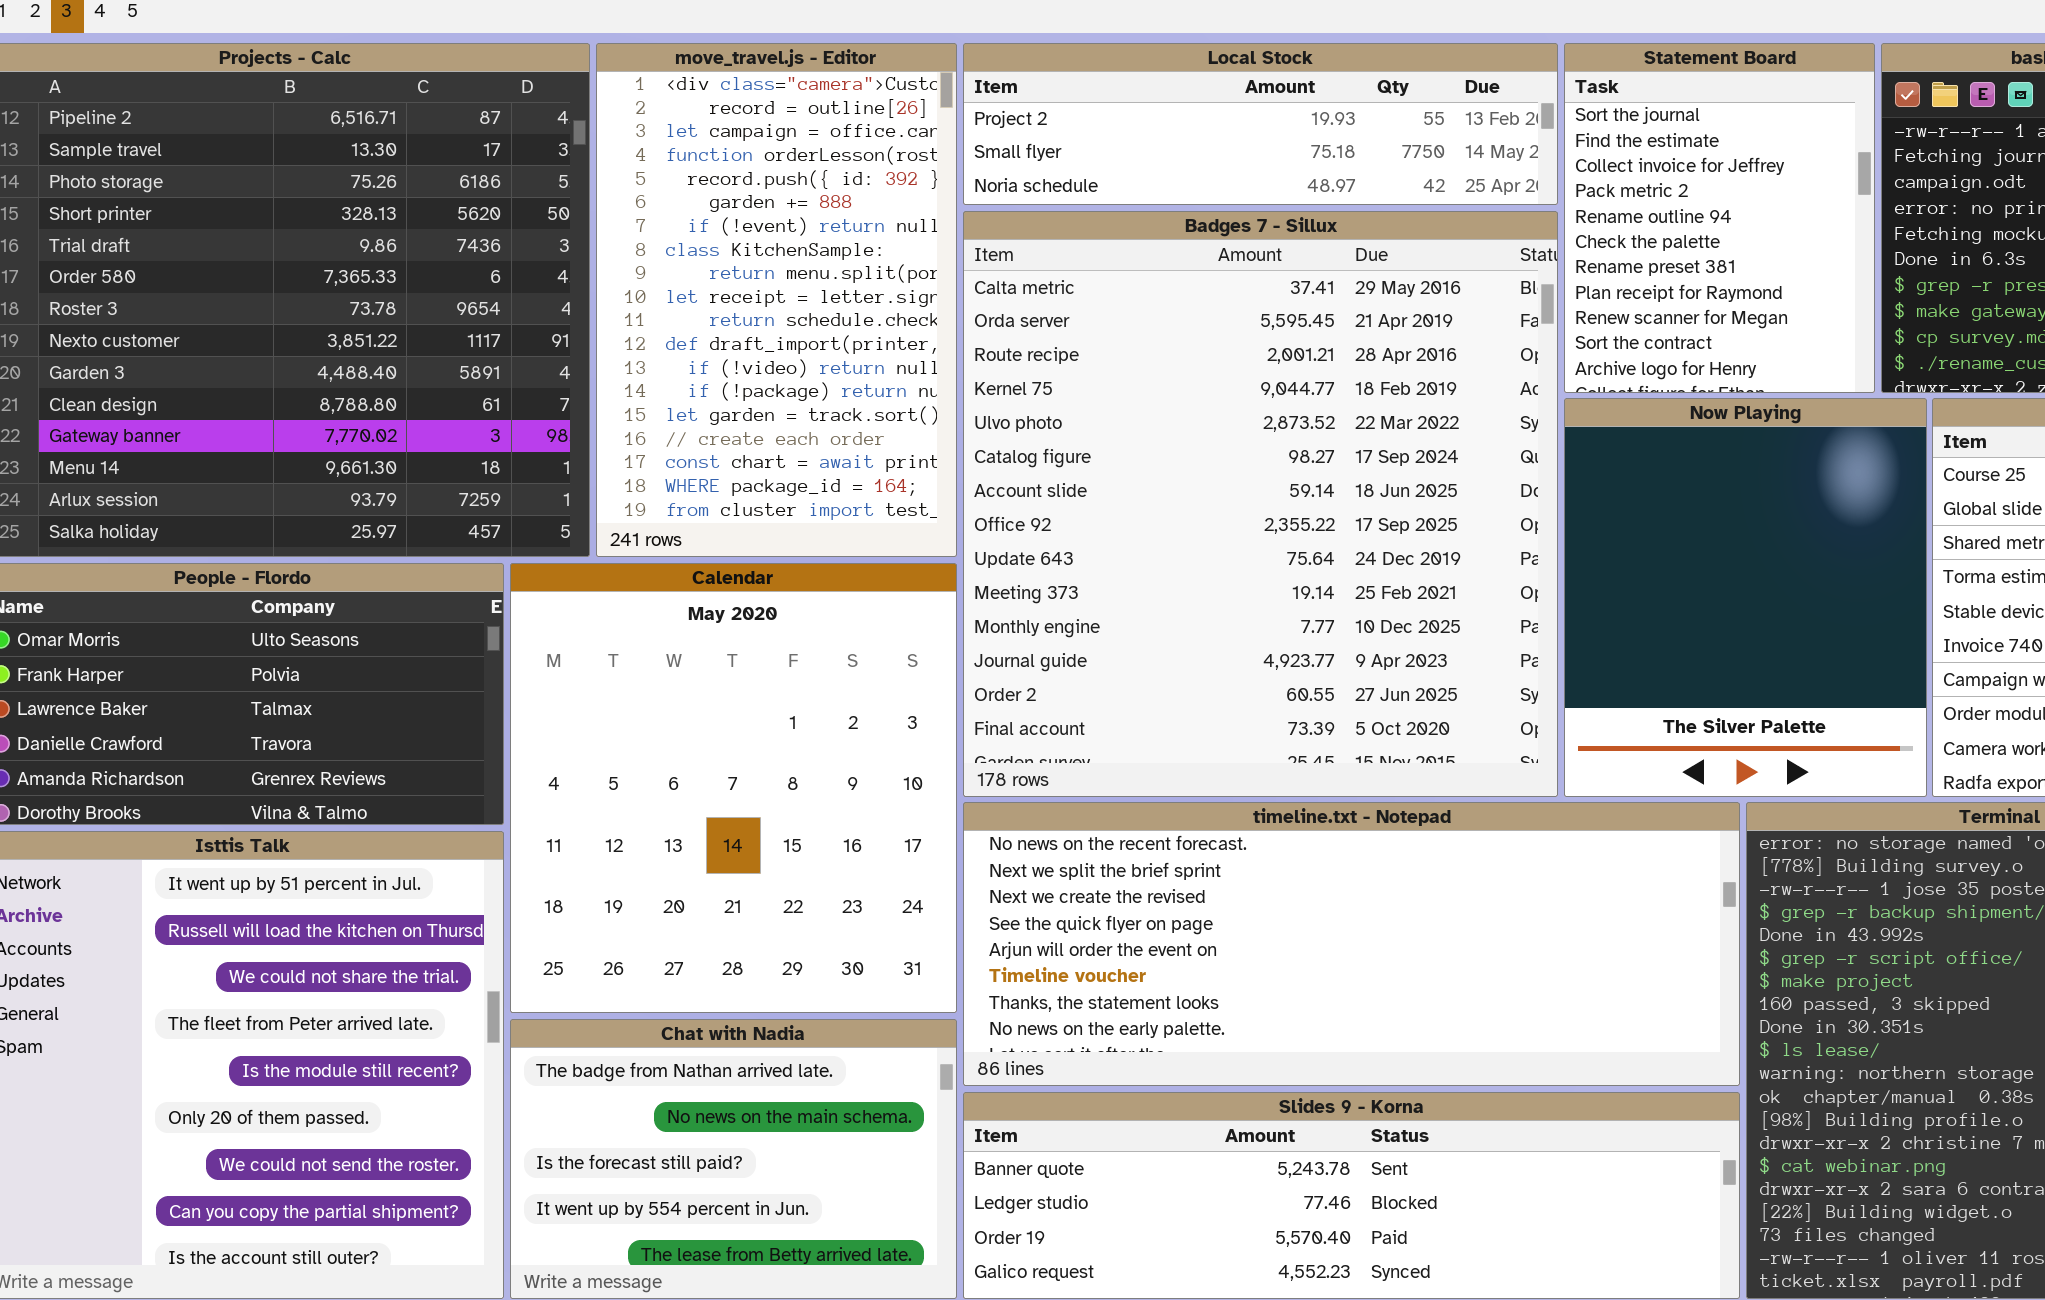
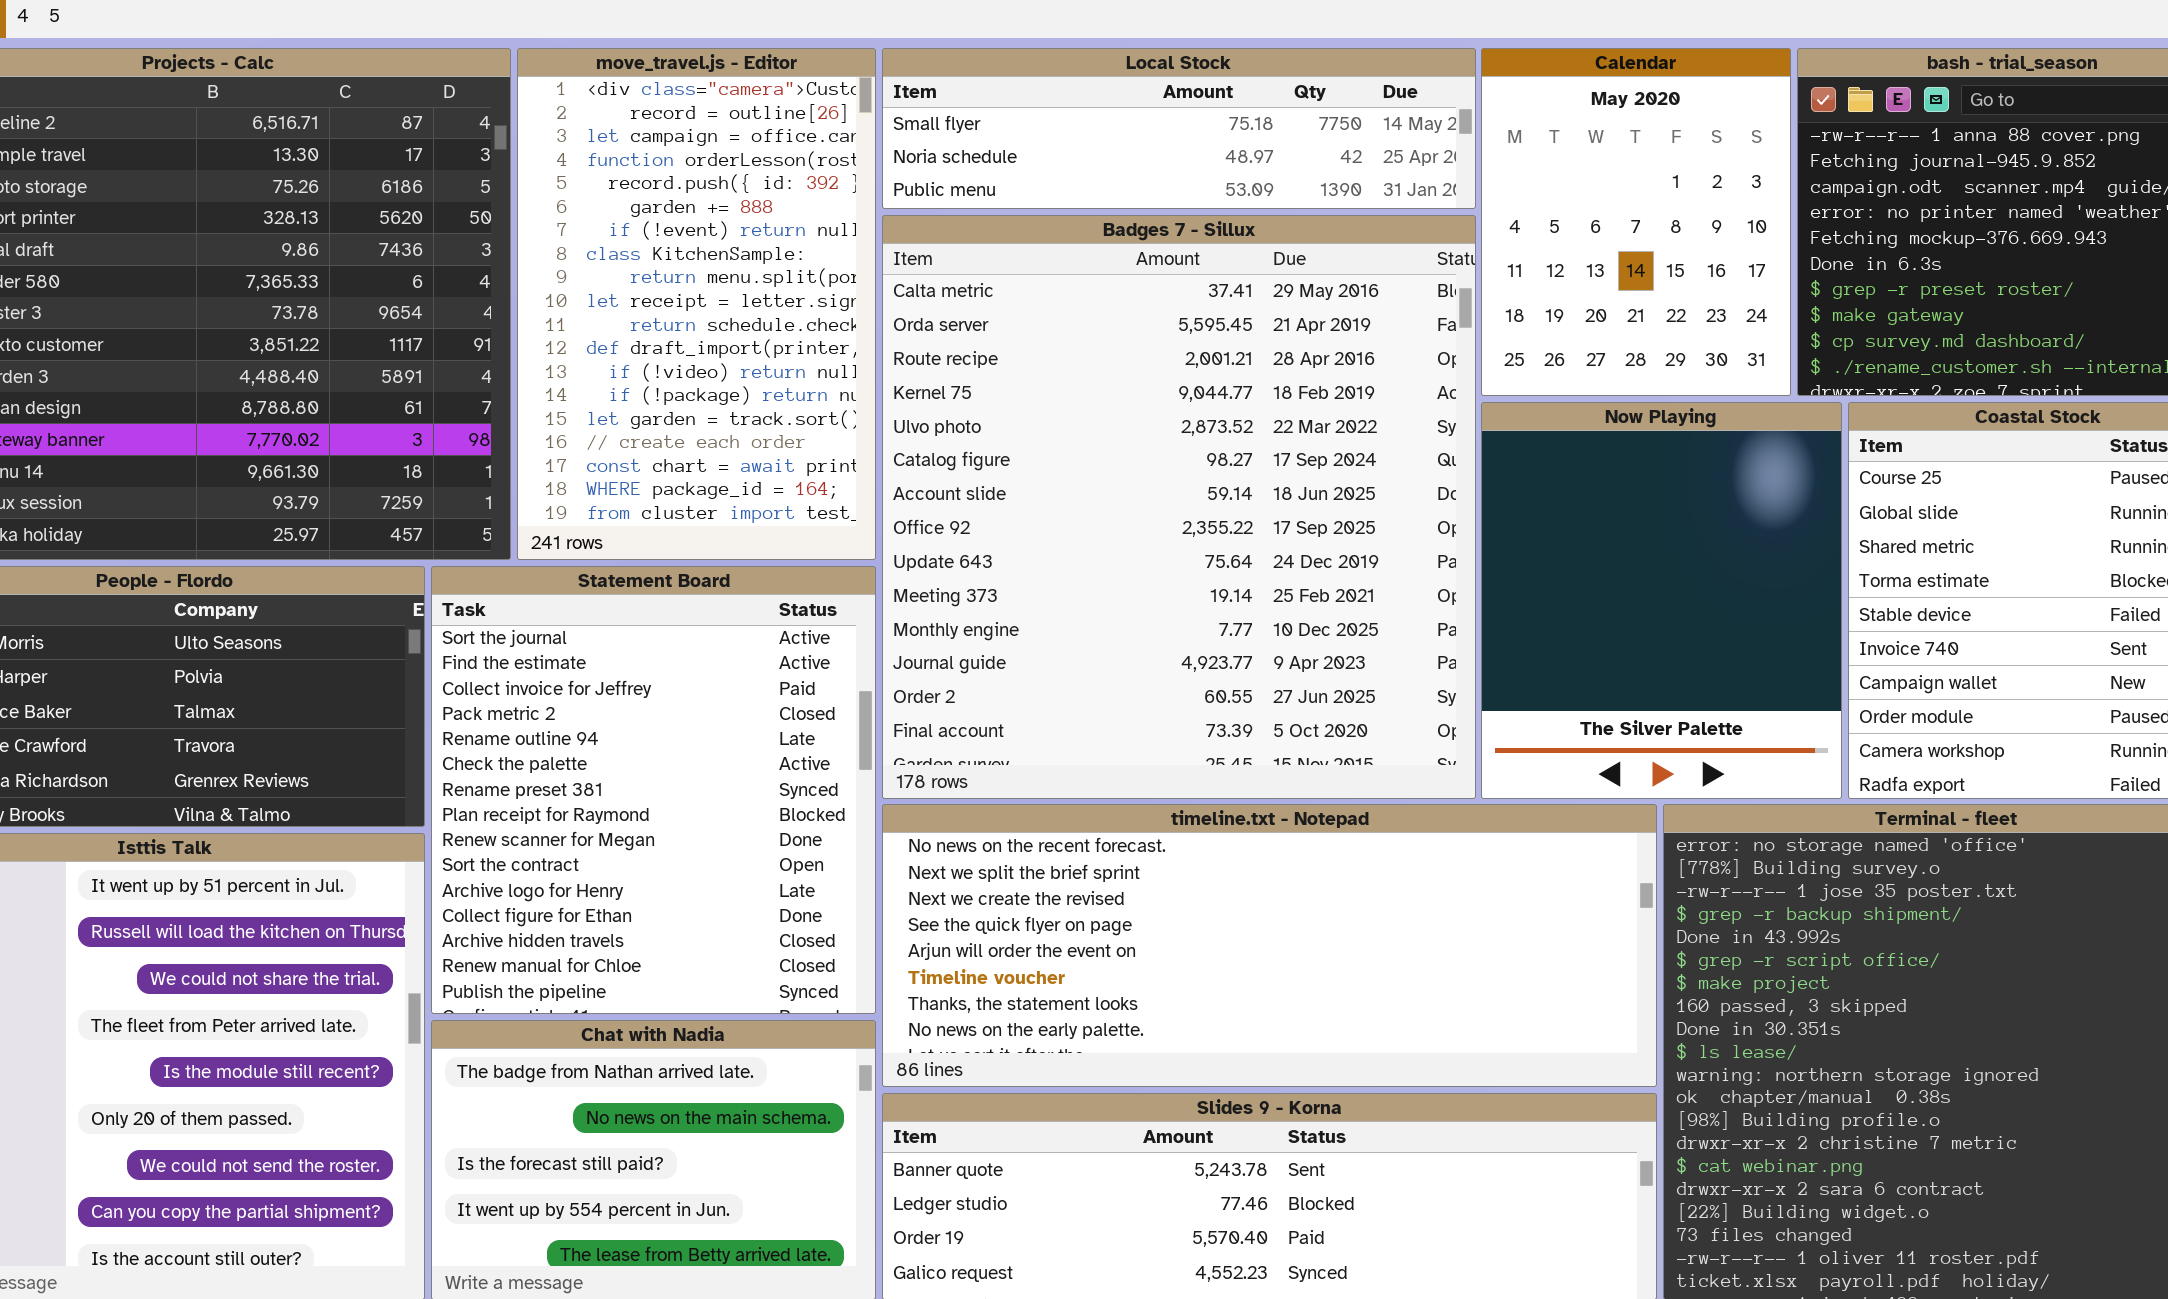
Local Stock: [963,43,1558,205] -> [882,48,1476,209], scrolled down 1 row
Statement Board: [1564,43,1875,393] -> [431,566,876,1014], moved, resized
Calendar: [510,563,957,1013] -> [1481,48,1791,396], moved, resized

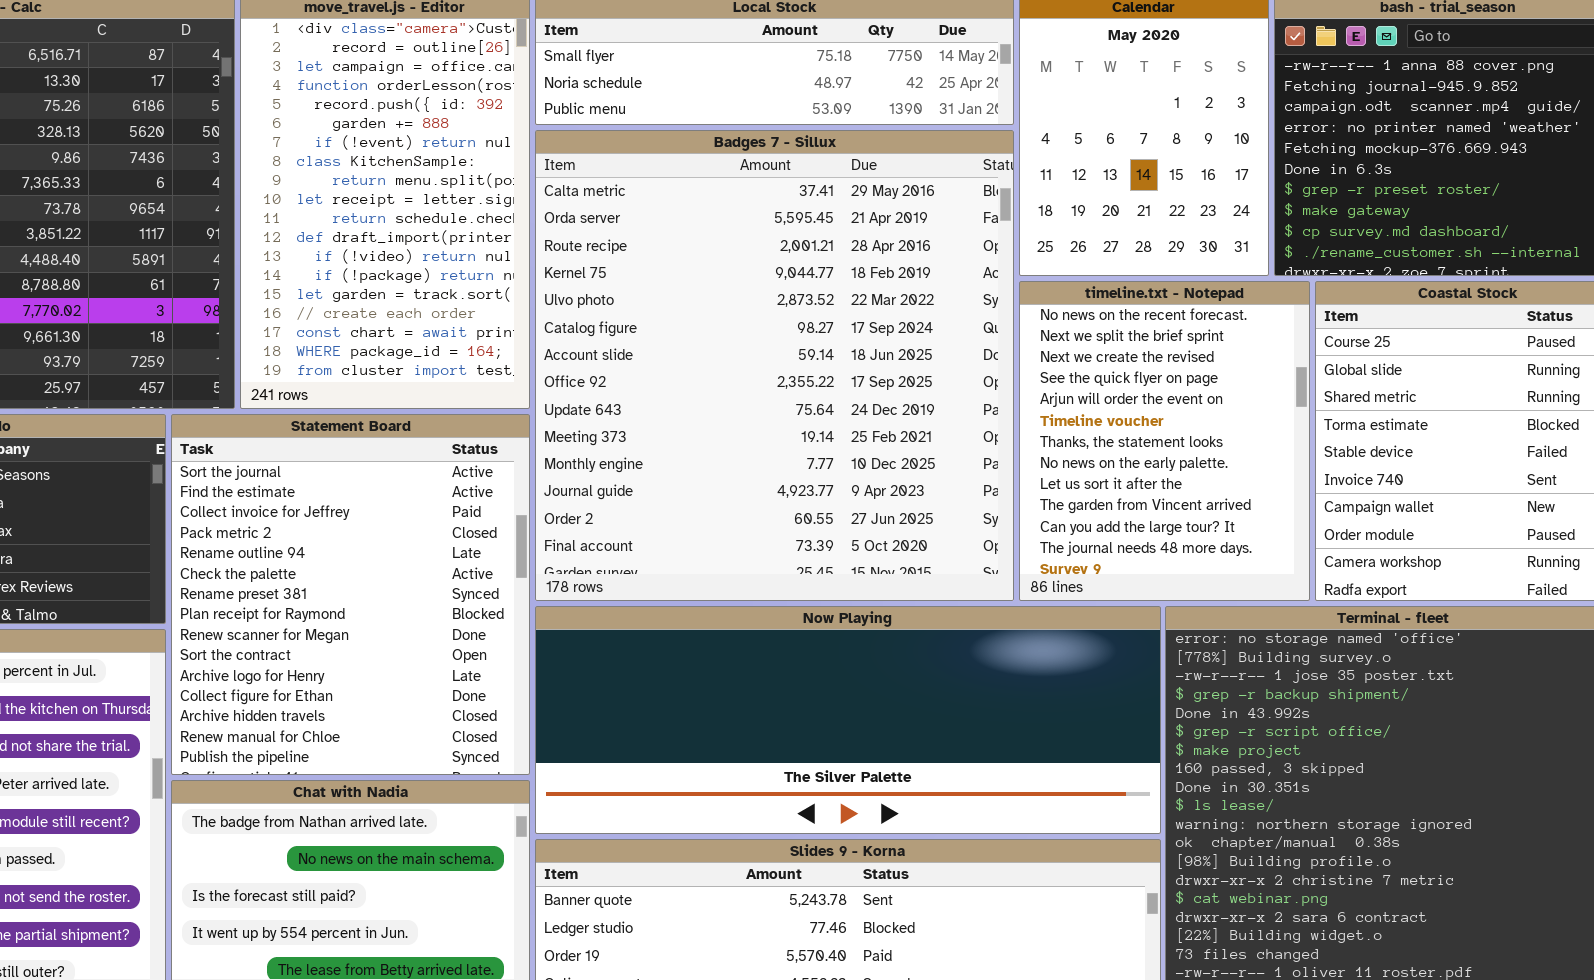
Now Playing: [1481,402,1842,799] -> [535,606,1161,834], moved, resized
timeline.txt - Notepad: [882,804,1657,1087] -> [1019,281,1310,601], moved, resized

